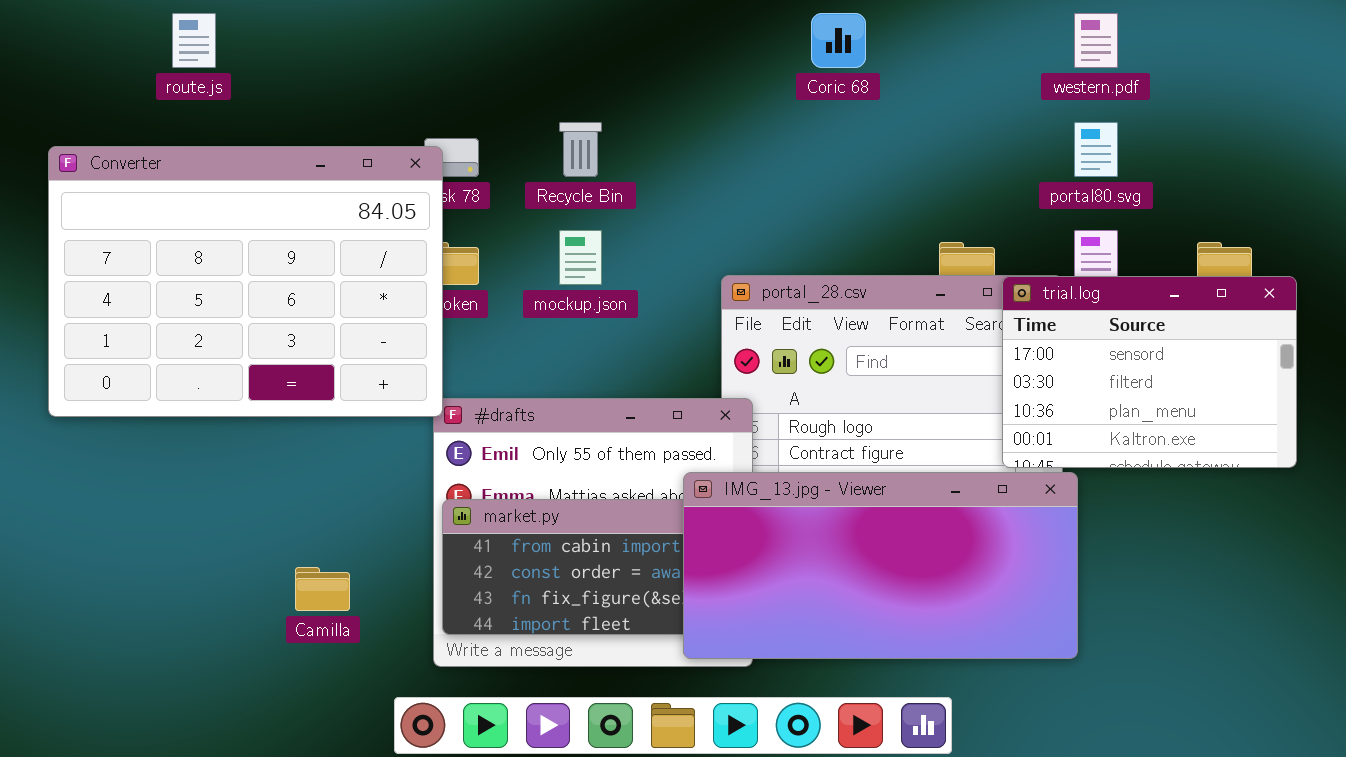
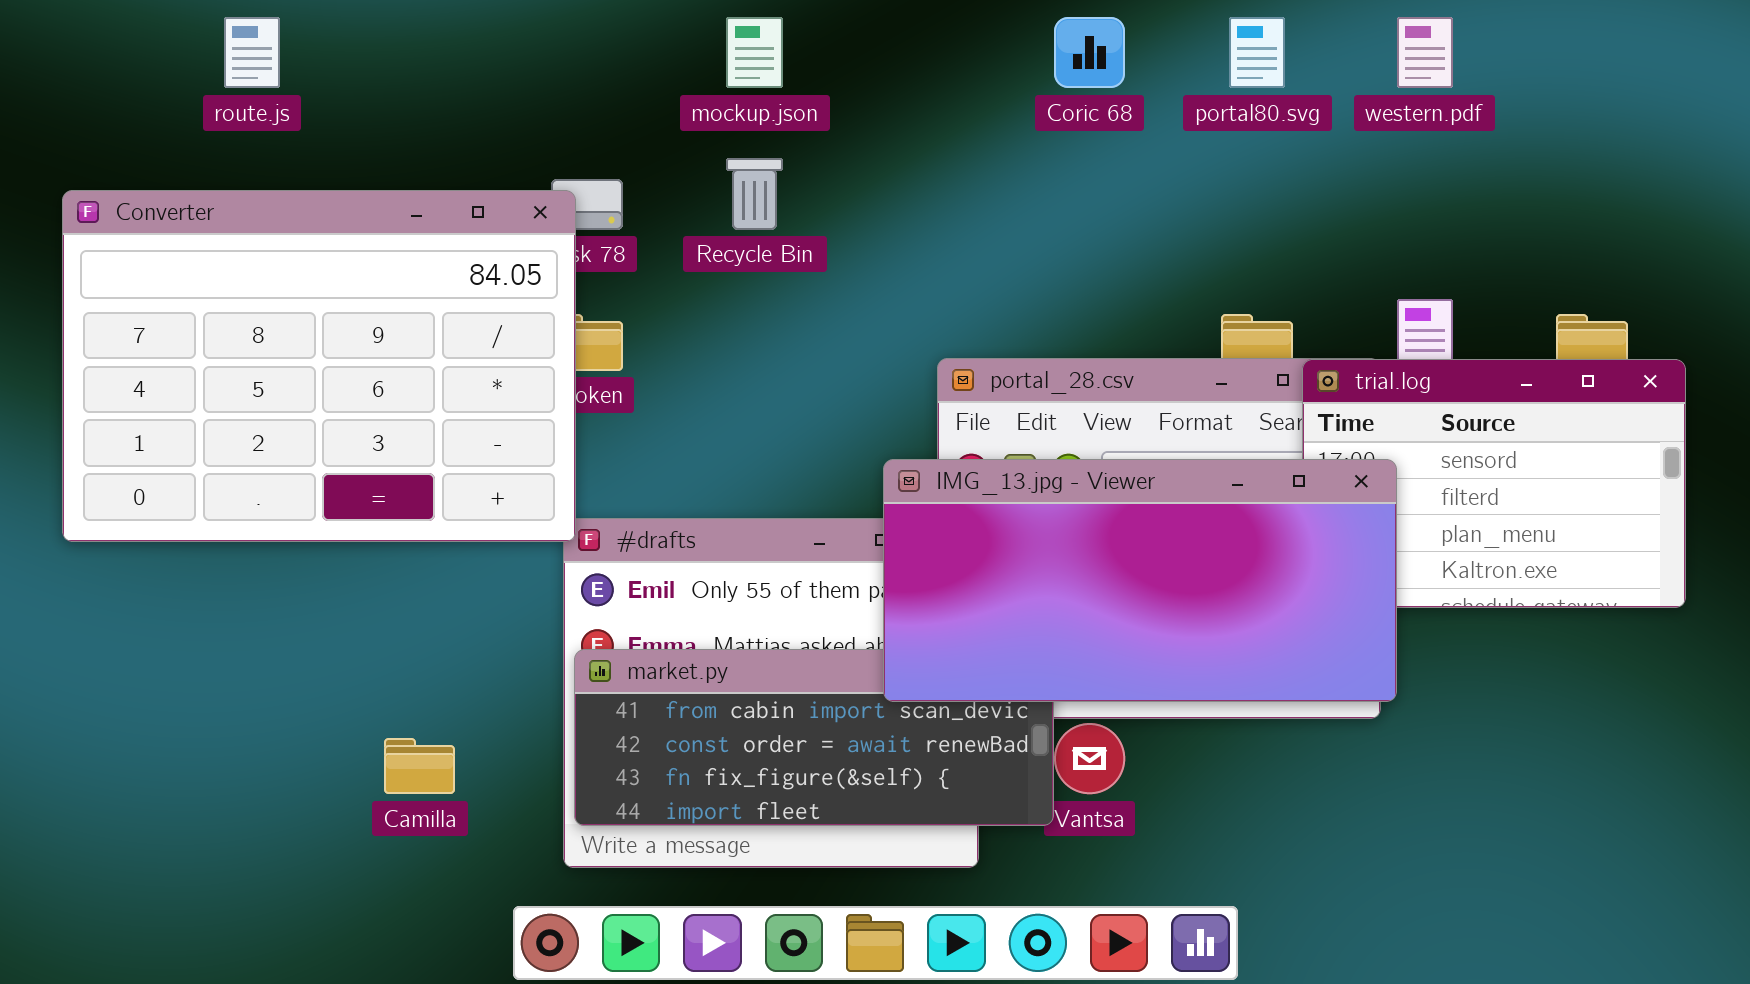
portal80.svg: [1074,122,1118,177] -> [1229,17,1285,88], moved
mockup.json: [559,230,602,285] -> [726,17,783,88], moved
IMG_13.jpg - Viewer: [683,472,1078,659] -> [883,459,1397,702], moved

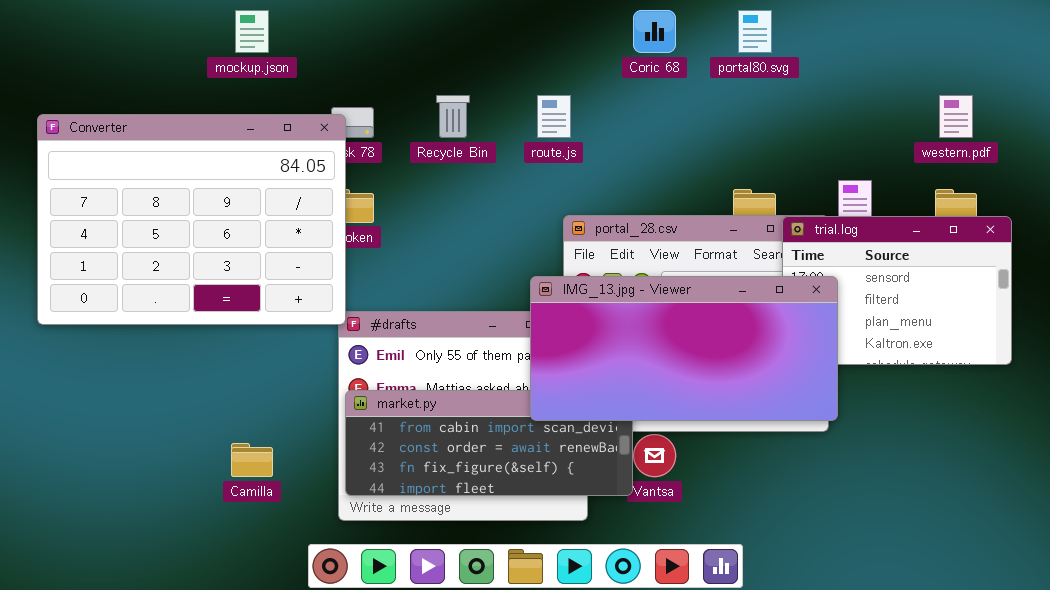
route.js: [224,17,280,88] -> [537,95,571,138], moved
mockup.json: [726,17,783,88] -> [235,10,269,53], moved
western.pdf: [1397,17,1453,88] -> [939,95,973,138], moved

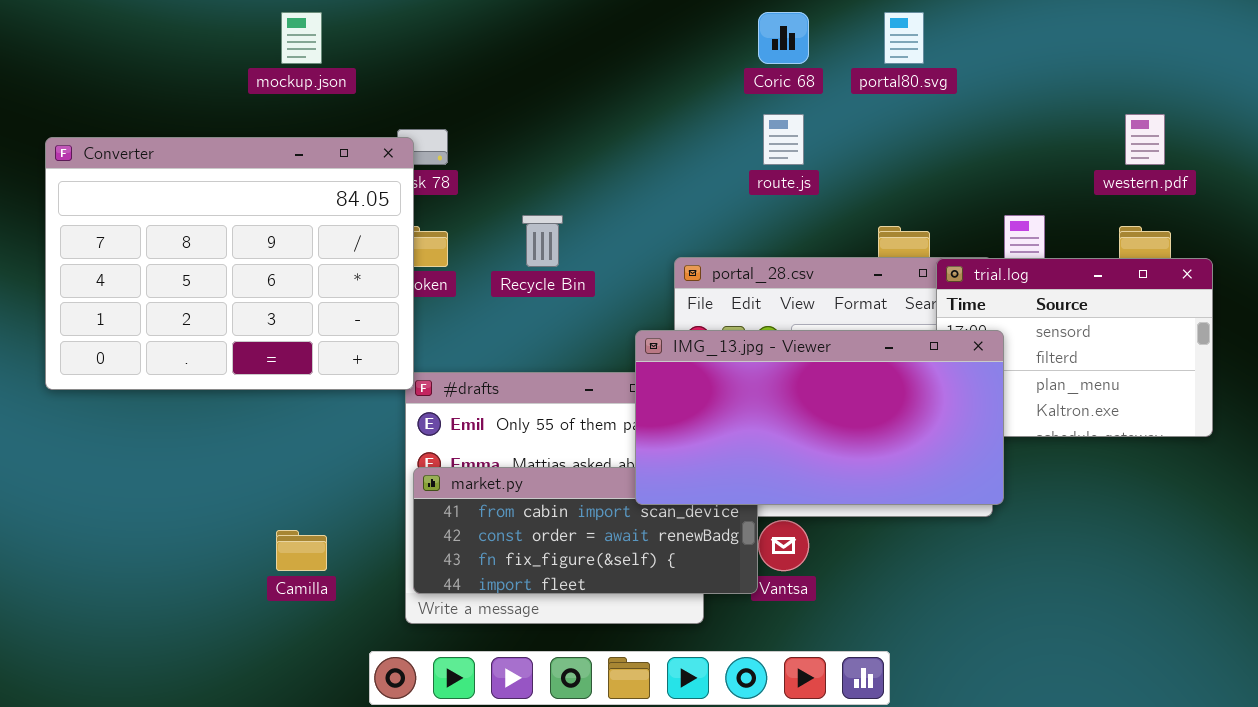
Recycle Bin: [436,95,470,138] -> [522,215,563,267], moved
route.js: [537,95,571,138] -> [763,114,804,165], moved

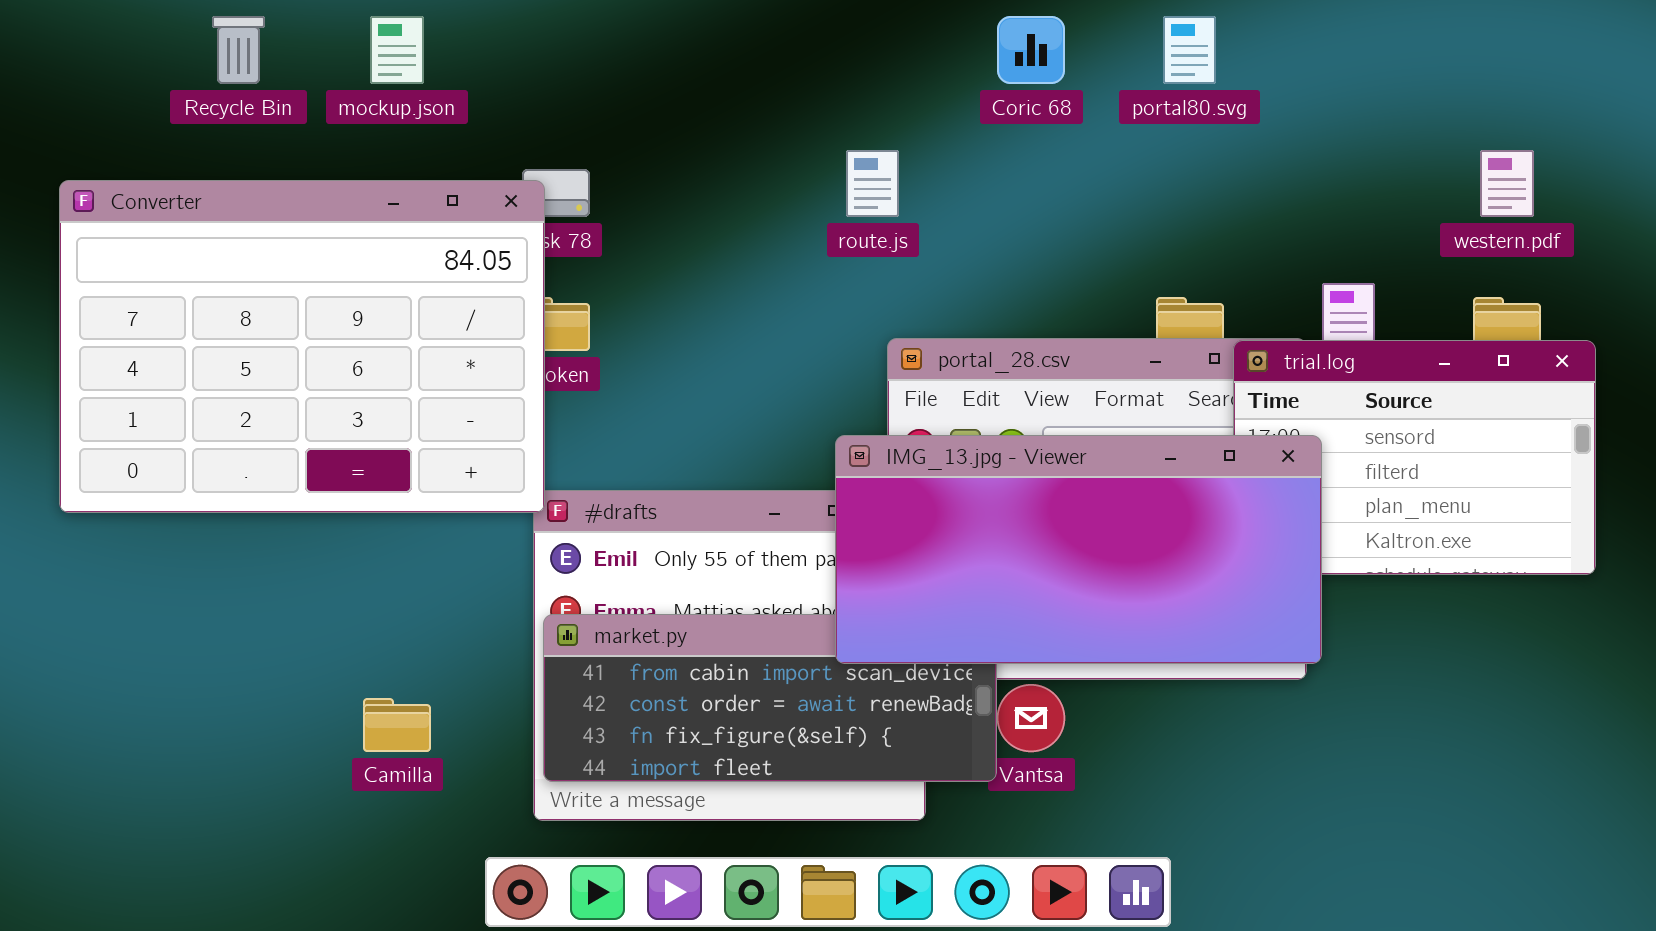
route.js: [763,114,804,165] -> [846,150,899,217], moved
Recycle Bin: [522,215,563,267] -> [212,16,265,84], moved

